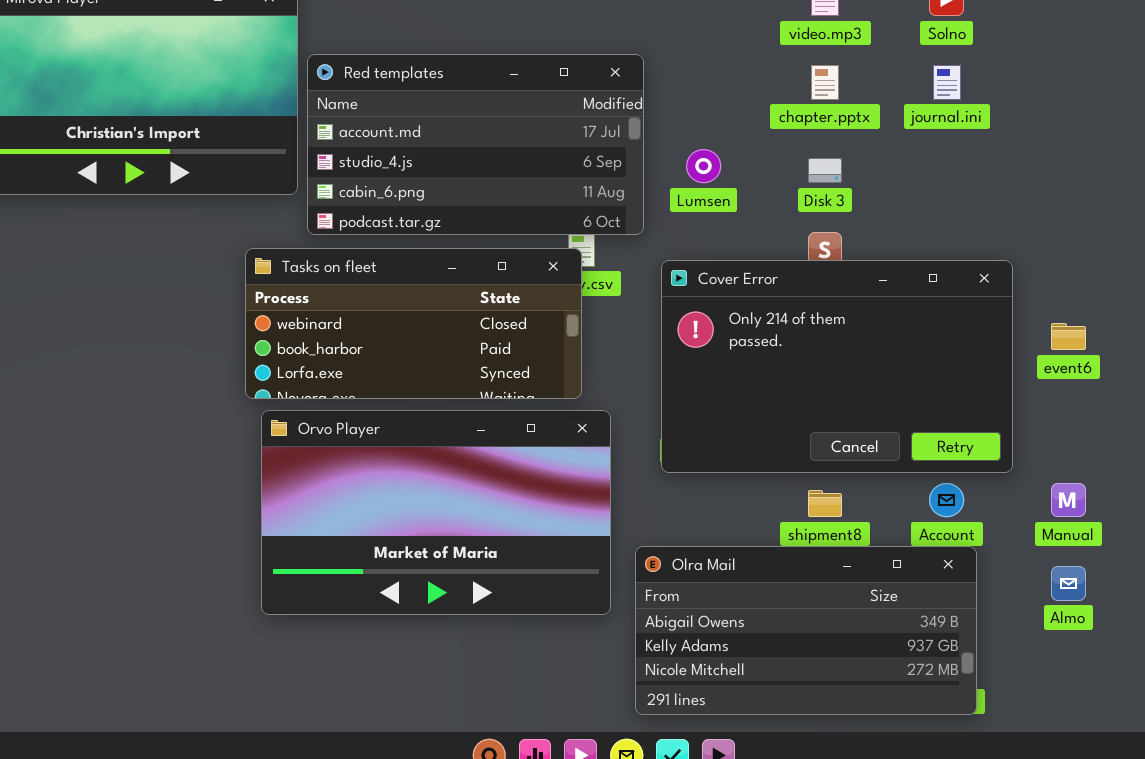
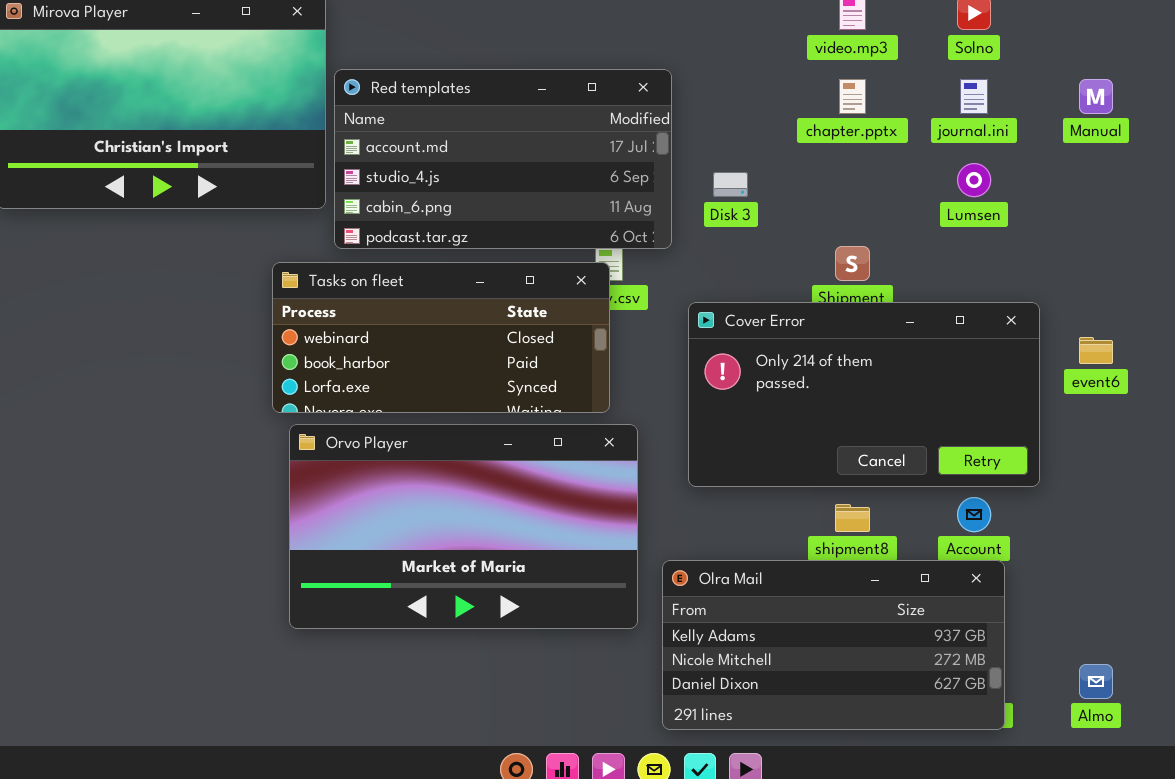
Lumsen: [686,149,721,183] -> [957,163,991,197], moved
Disk 3: [808,158,842,183] -> [713,172,748,197], moved
Cover Error: [661,260,1013,473] -> [688,302,1040,487], resized
Manual: [1051,483,1086,517] -> [1079,79,1113,114], moved
Olra Mail: [635,546,977,715] -> [662,560,1005,730], scrolled down 1 row
Almo: [1051,566,1086,601] -> [1079,664,1113,699], moved

